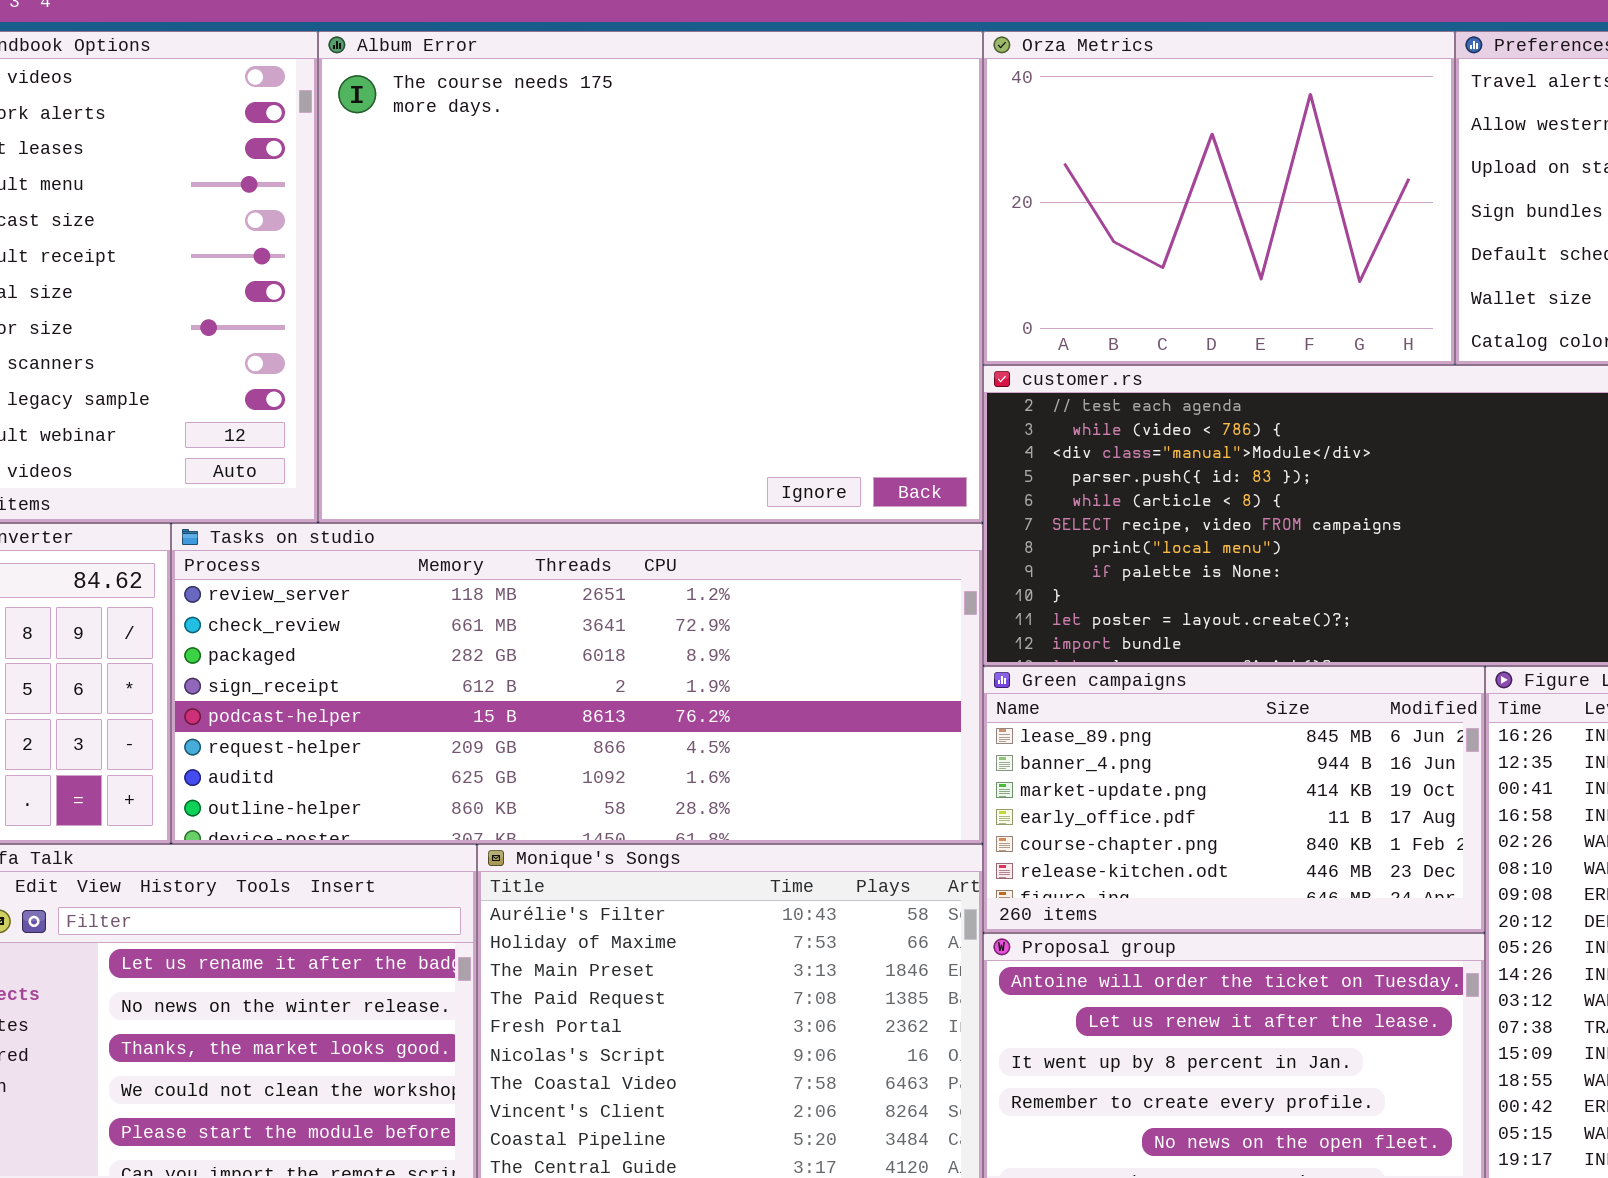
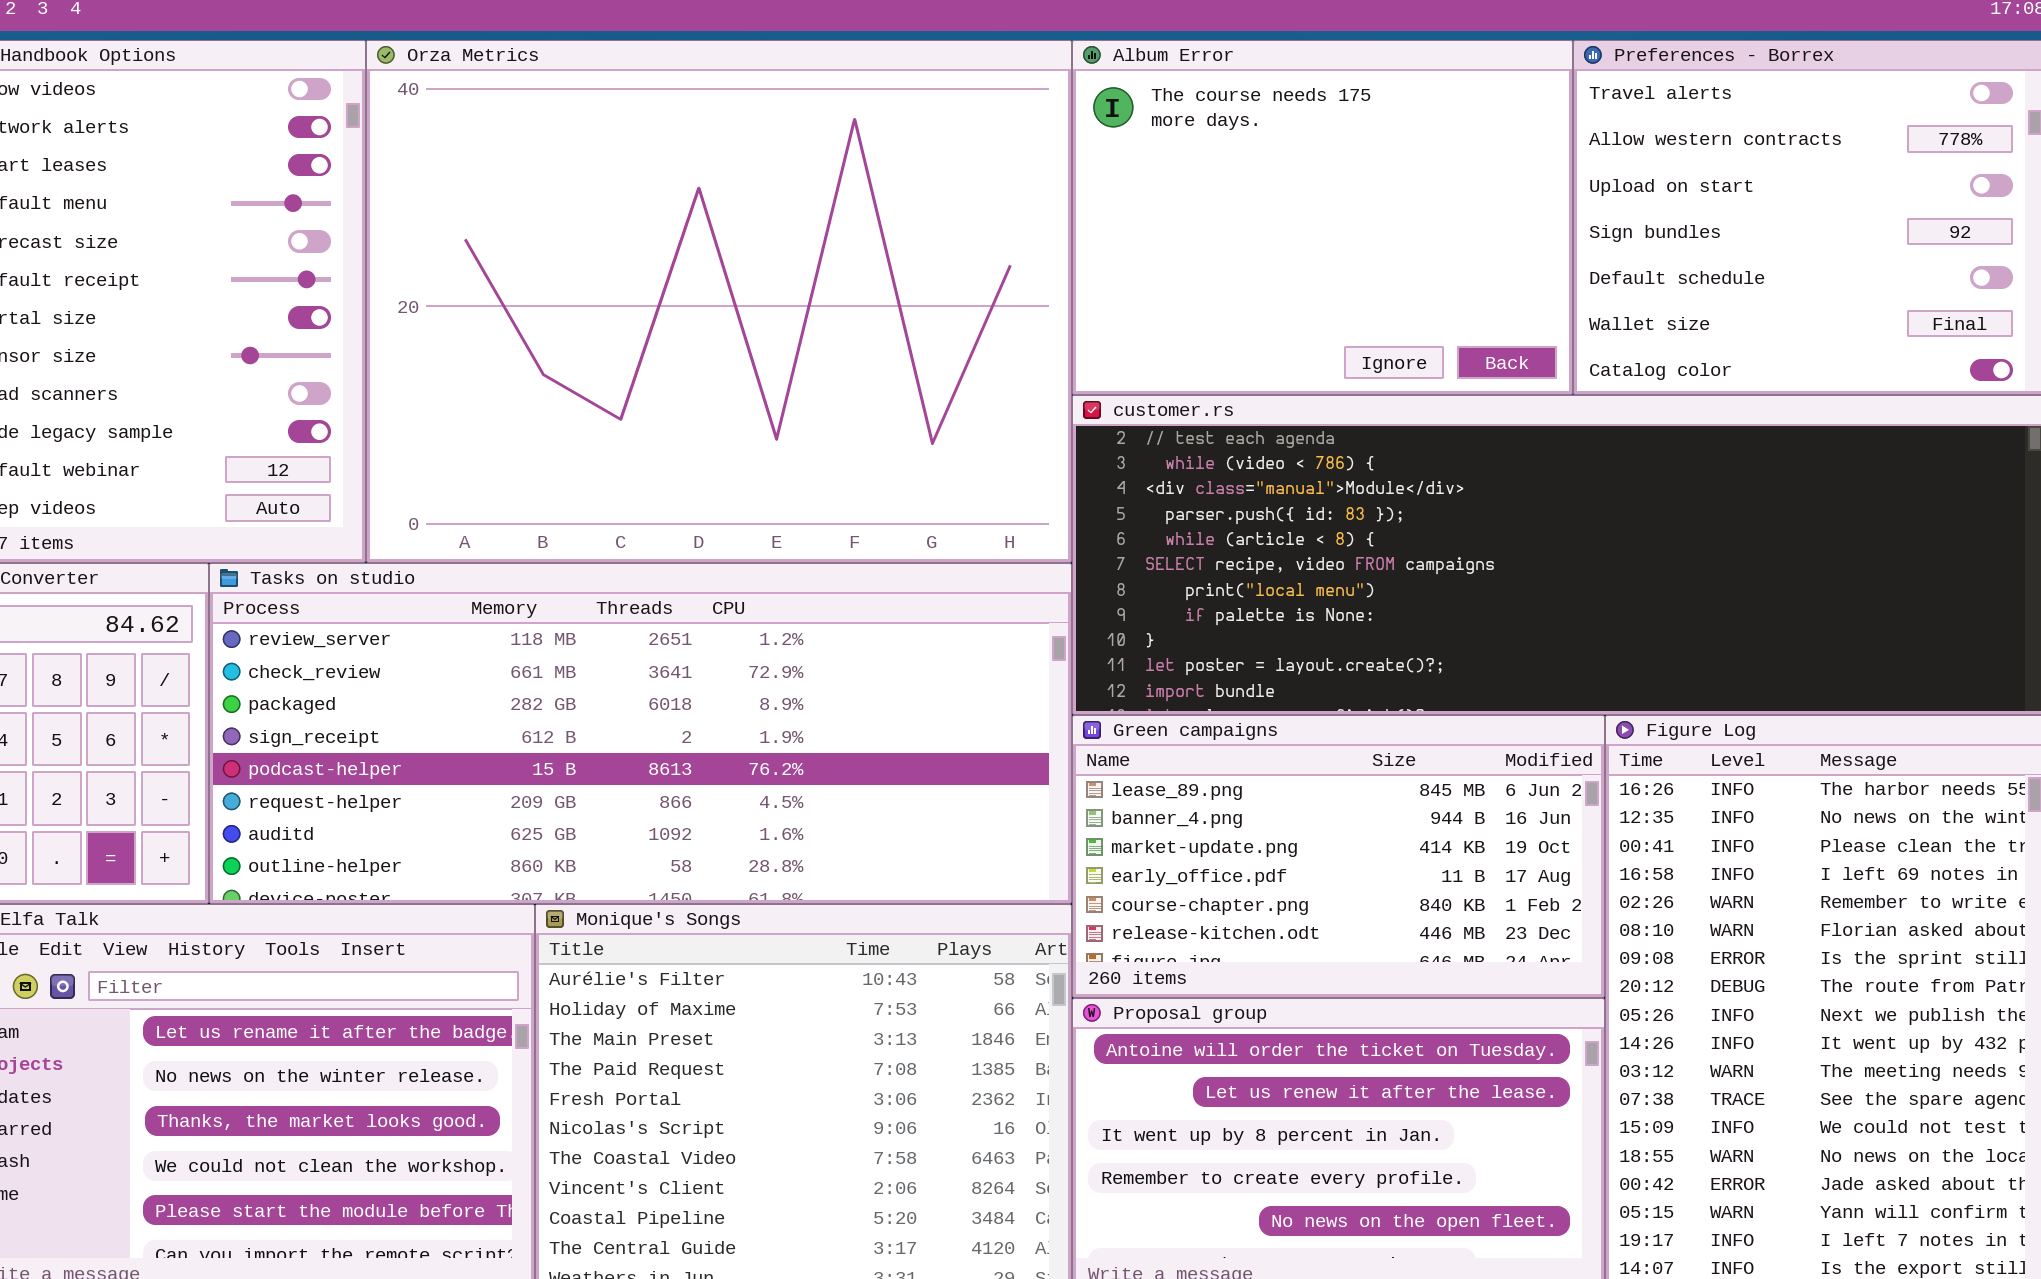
Album Error: [318,31,983,523] -> [1072,40,1573,395], moved, resized
Orza Metrics: [983,31,1455,365] -> [366,40,1072,563], moved, resized

